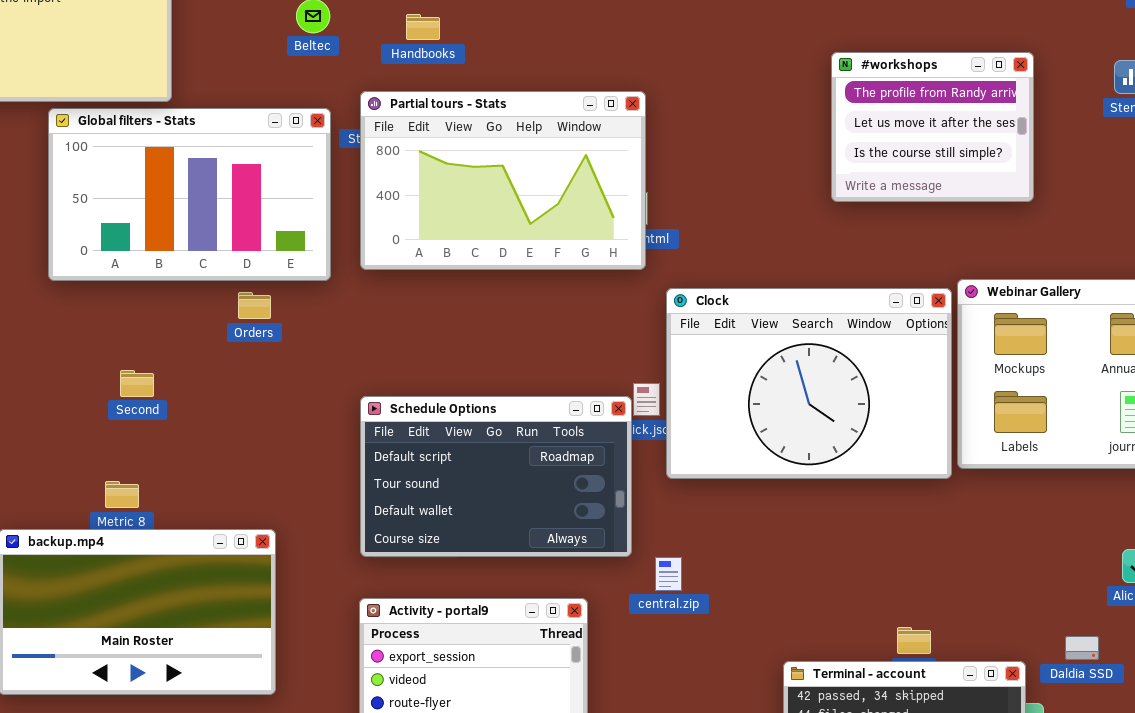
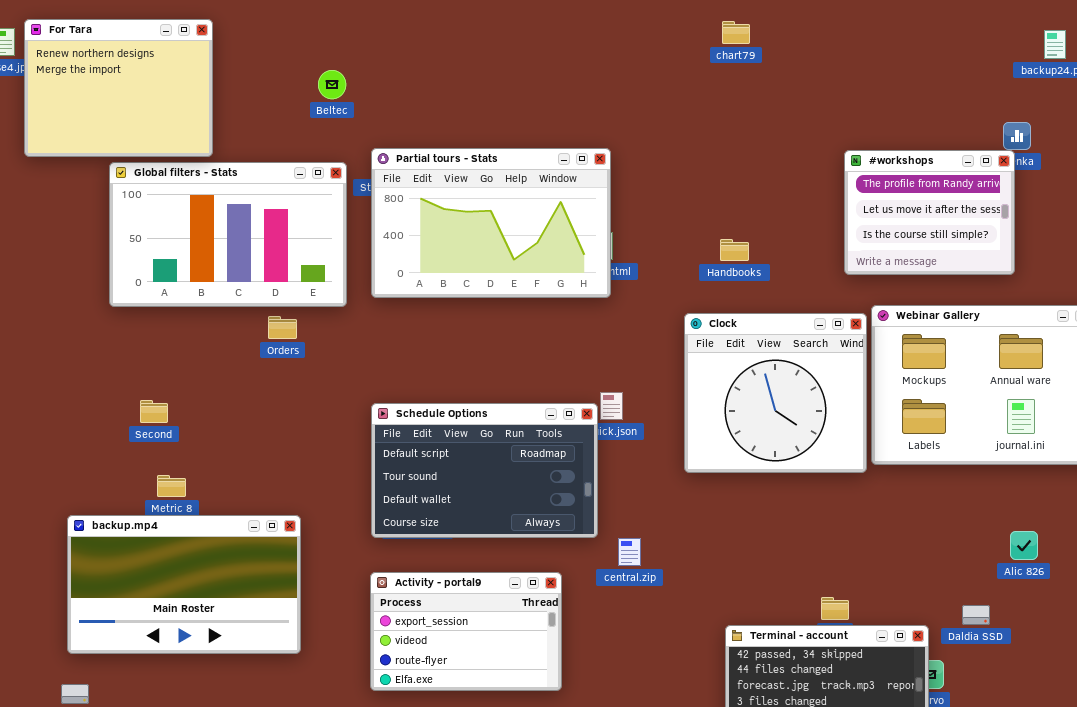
Handbooks: [406,14,440,40] -> [720,239,749,261], moved
#workshops: [831,52,1034,202] -> [844,150,1015,275], moved
Clock: [666,288,952,479] -> [684,313,867,473], resized
Second: [120,370,154,397] -> [140,400,168,423], moved

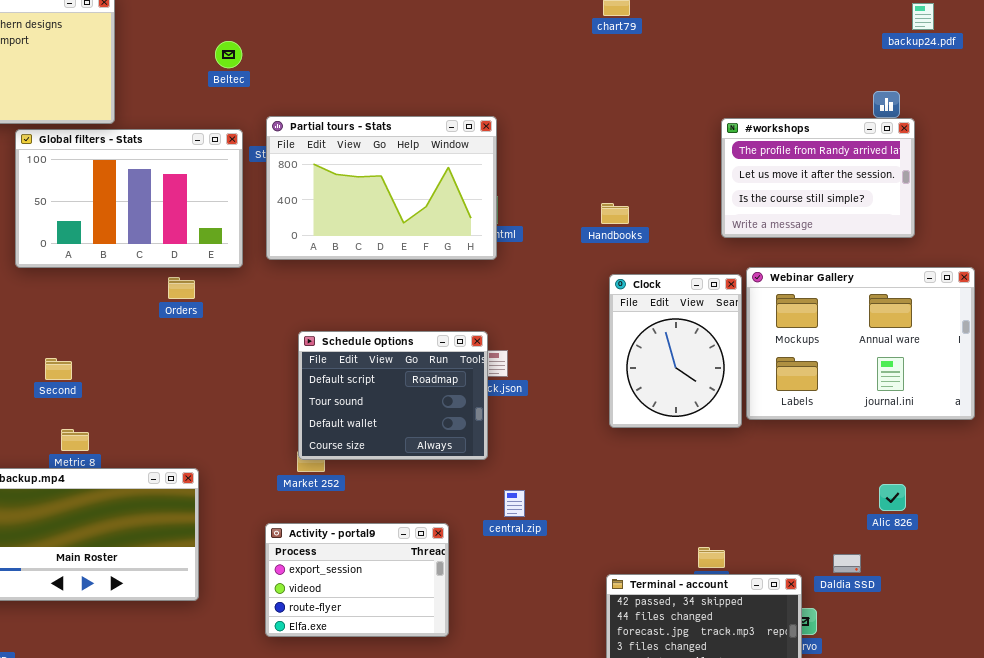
#workshops: [844,150,1015,275] -> [721,118,915,238], resized
Clock: [684,313,867,473] -> [609,274,742,428], resized
Schedule Options: [371,403,598,538] -> [298,331,488,460], moved, resized

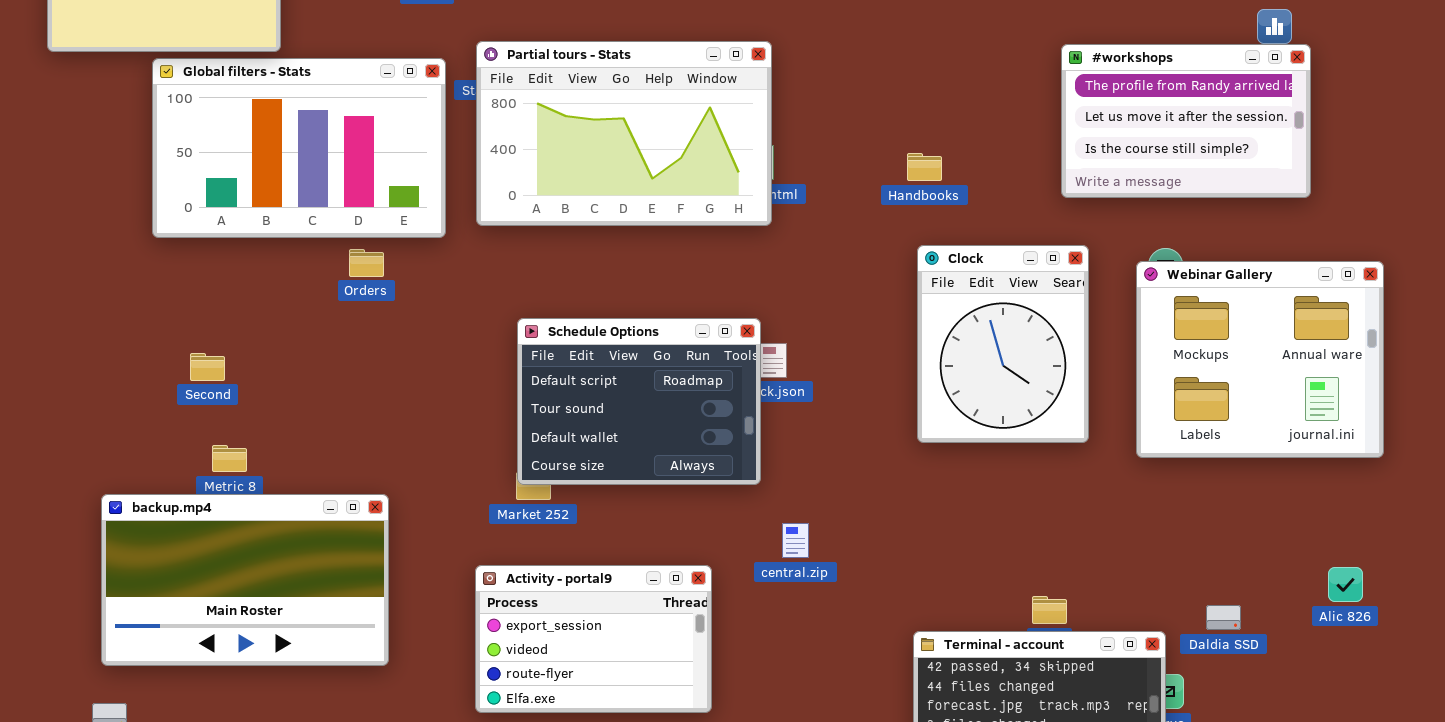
Webinar Gallery: [746,267,975,420] -> [1136,261,1384,458], moved, resized
Alic 826: [879,484,906,511] -> [1328,567,1363,602], moved

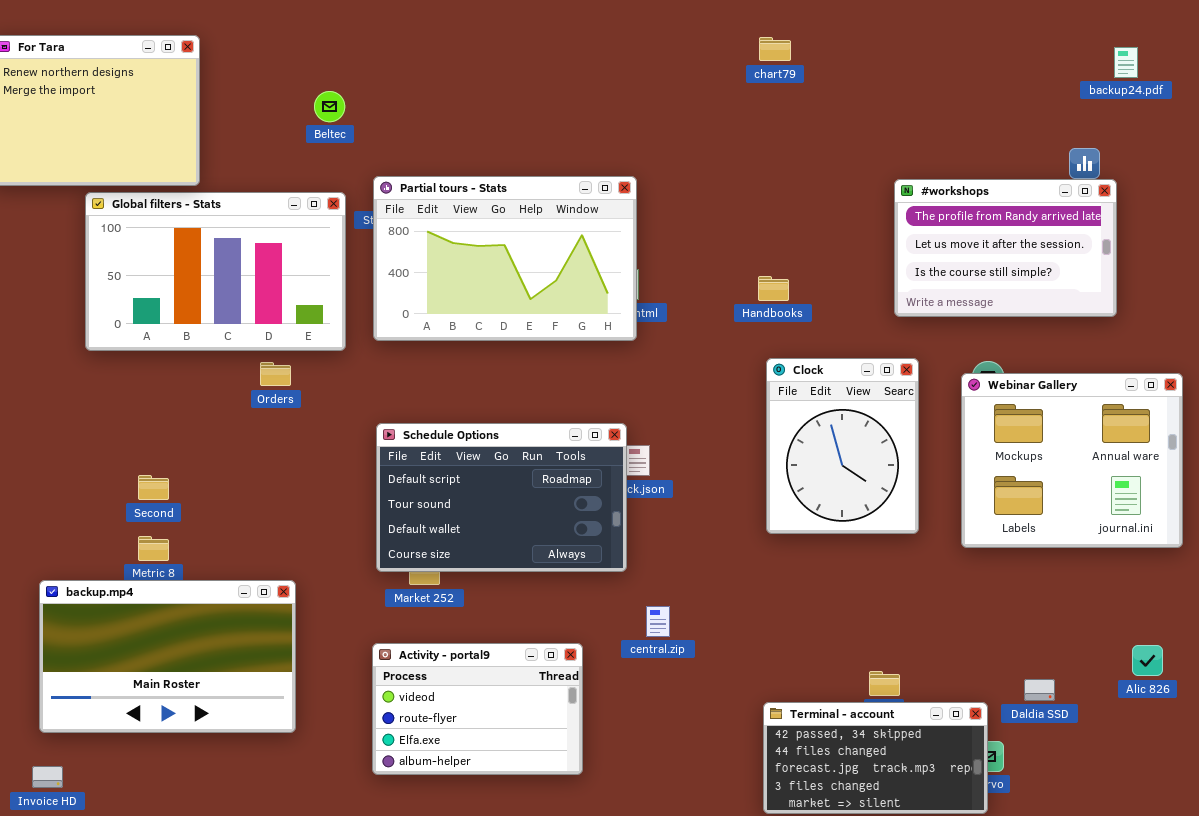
Schedule Options: [517,318,761,485] -> [376,423,627,572], resized
Second: [190,353,225,381] -> [138,475,169,500], moved
Activity - portal9: [475,565,712,713] -> [372,643,583,775], scrolled down 1 row

